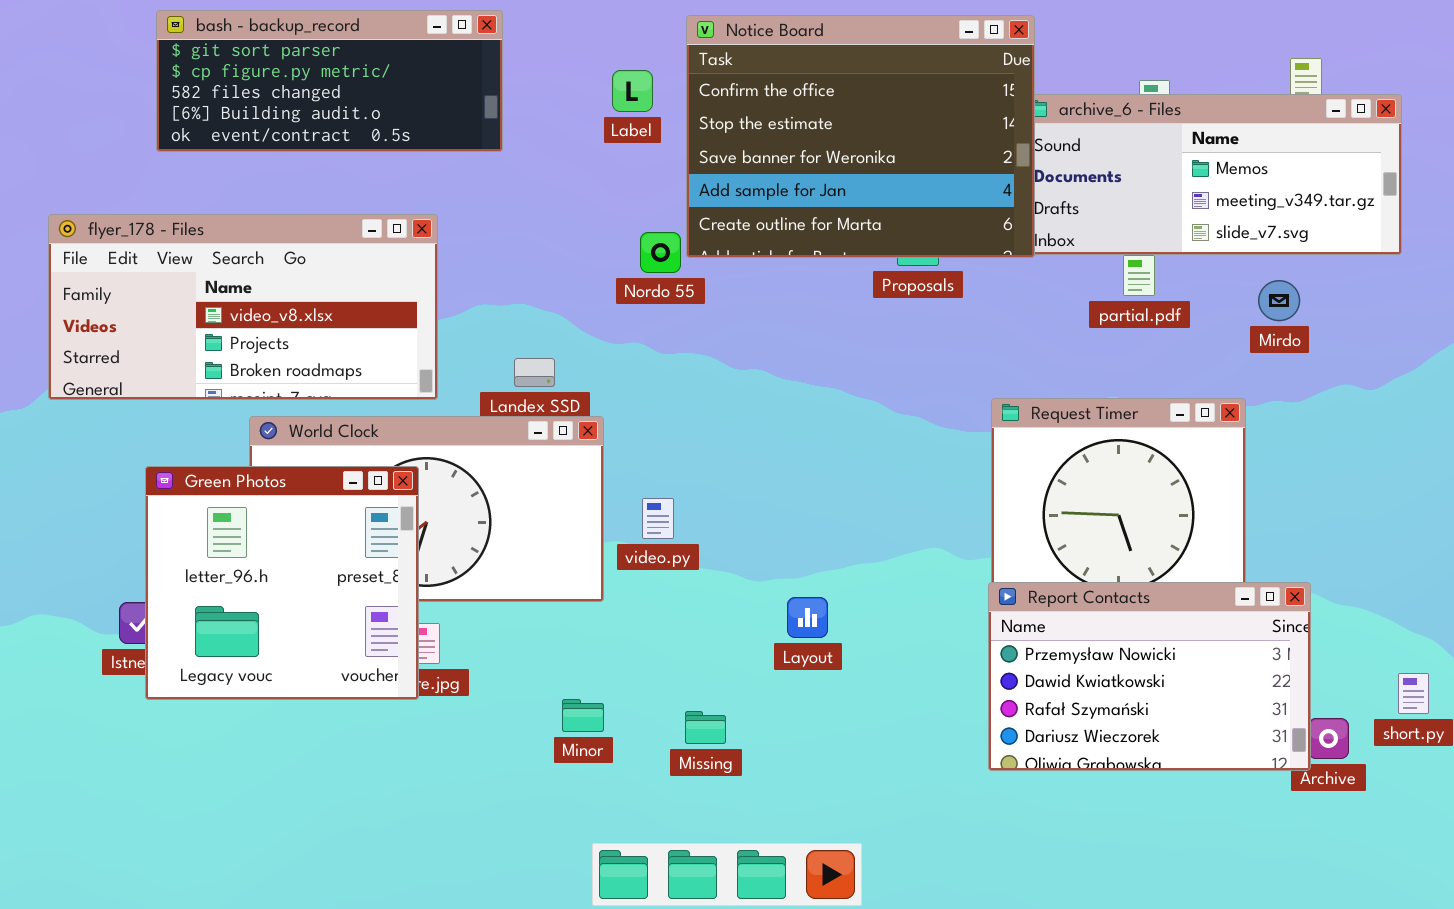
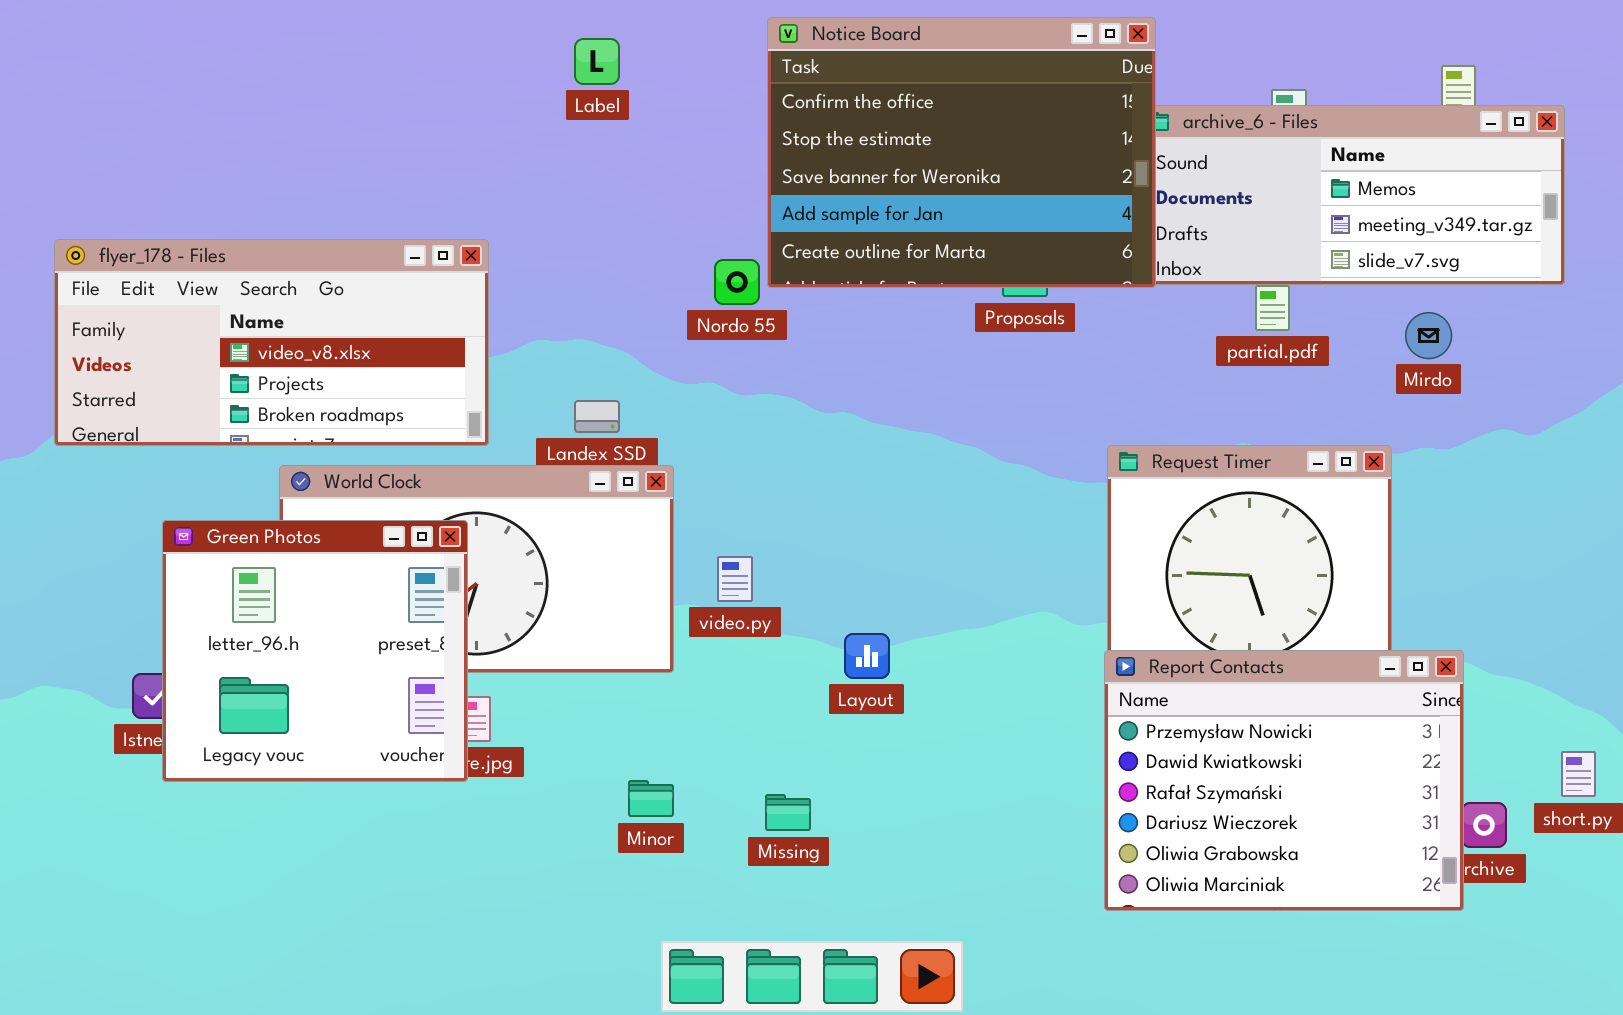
bash - backup_record: [156,10,503,152] -> none, closed
Label: [612,70,653,112] -> [574,38,620,85], moved
Report Contacts: [988,582,1311,771] -> [1104,650,1464,911], resized
Layout: [787,597,828,638] -> [844,633,890,679], moved

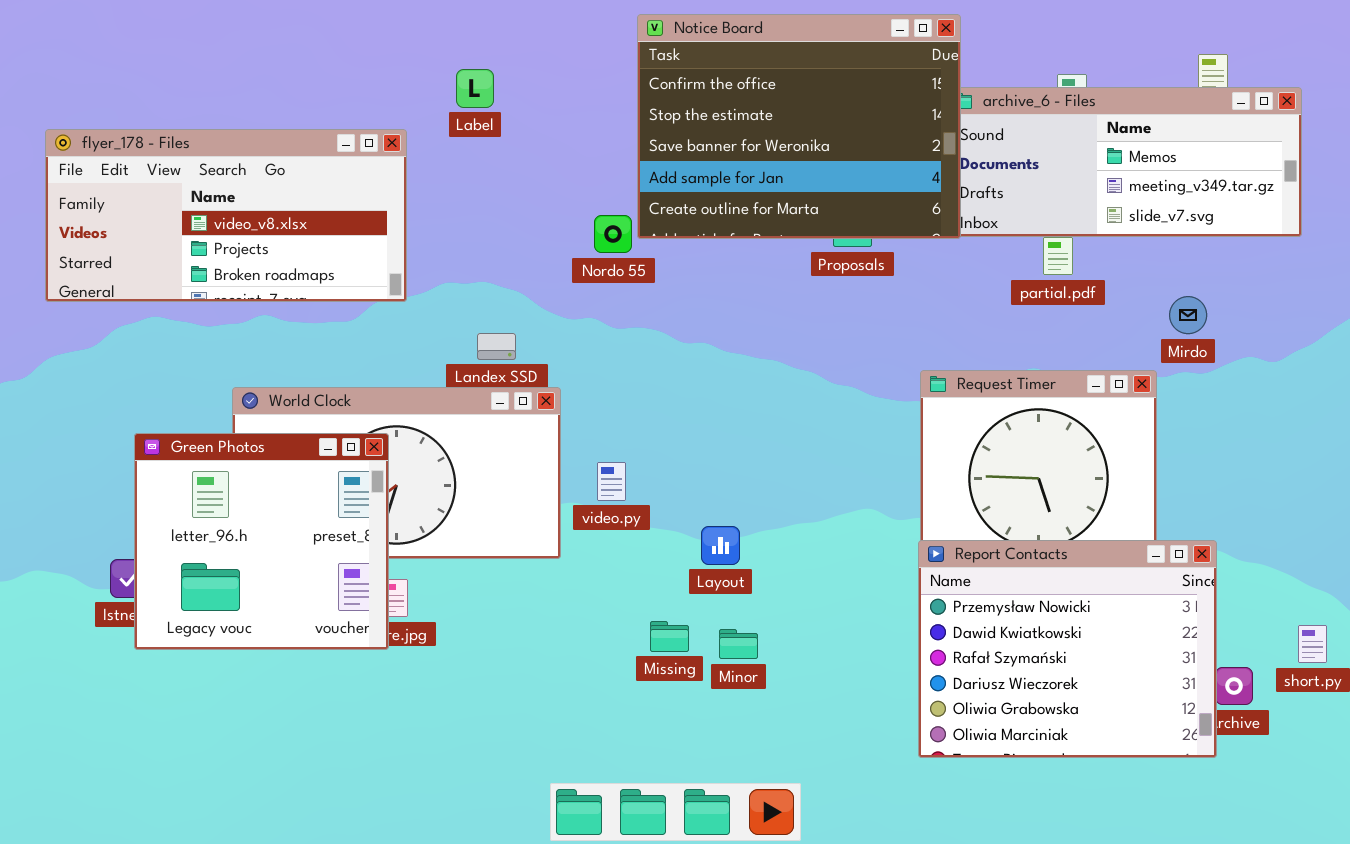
Label: [574,38,620,85] -> [456,69,494,108], moved
flyer_178 - Files: [54,239,489,446] -> [45,129,407,302], moved
Mirdo: [1405,312,1452,359] -> [1169,296,1207,334], moved
Minor: [628,780,674,817] -> [719,629,758,659], moved
Missing: [765,794,811,831] -> [650,621,689,652], moved

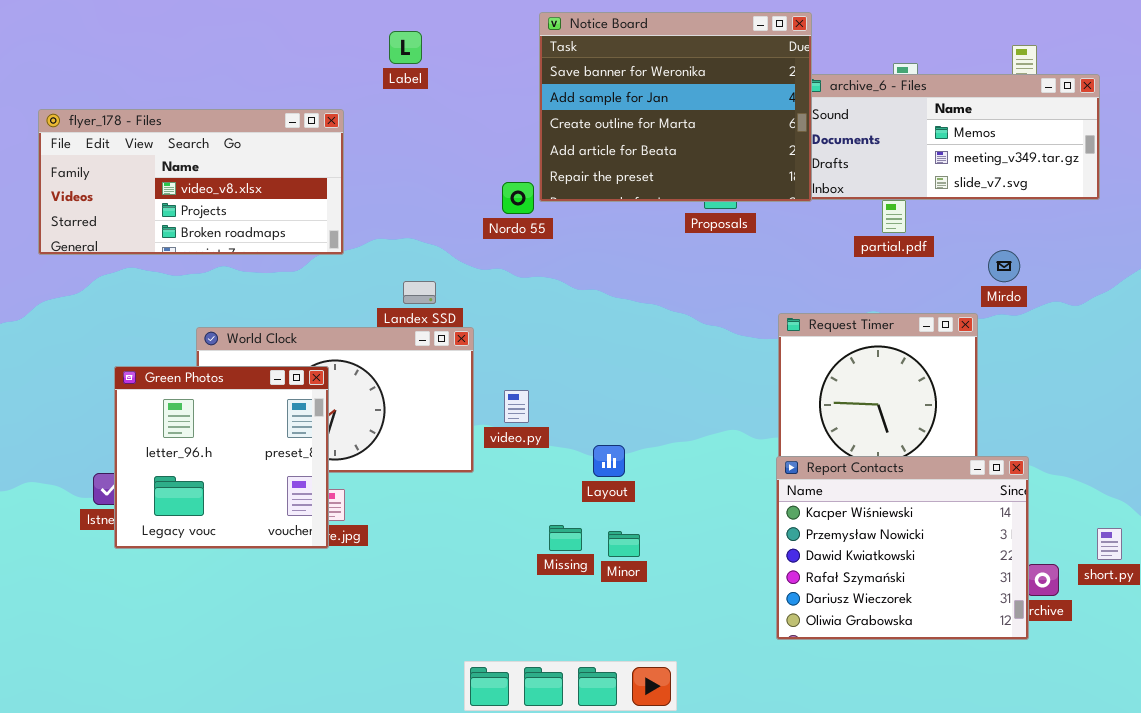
Notice Board: [637,14,961,239] -> [539,12,812,202], scrolled down 2 rows
Label: [456,69,494,108] -> [389,31,422,64], moved
Report Contacts: [918,540,1217,758] -> [776,456,1029,640], scrolled up 1 row

